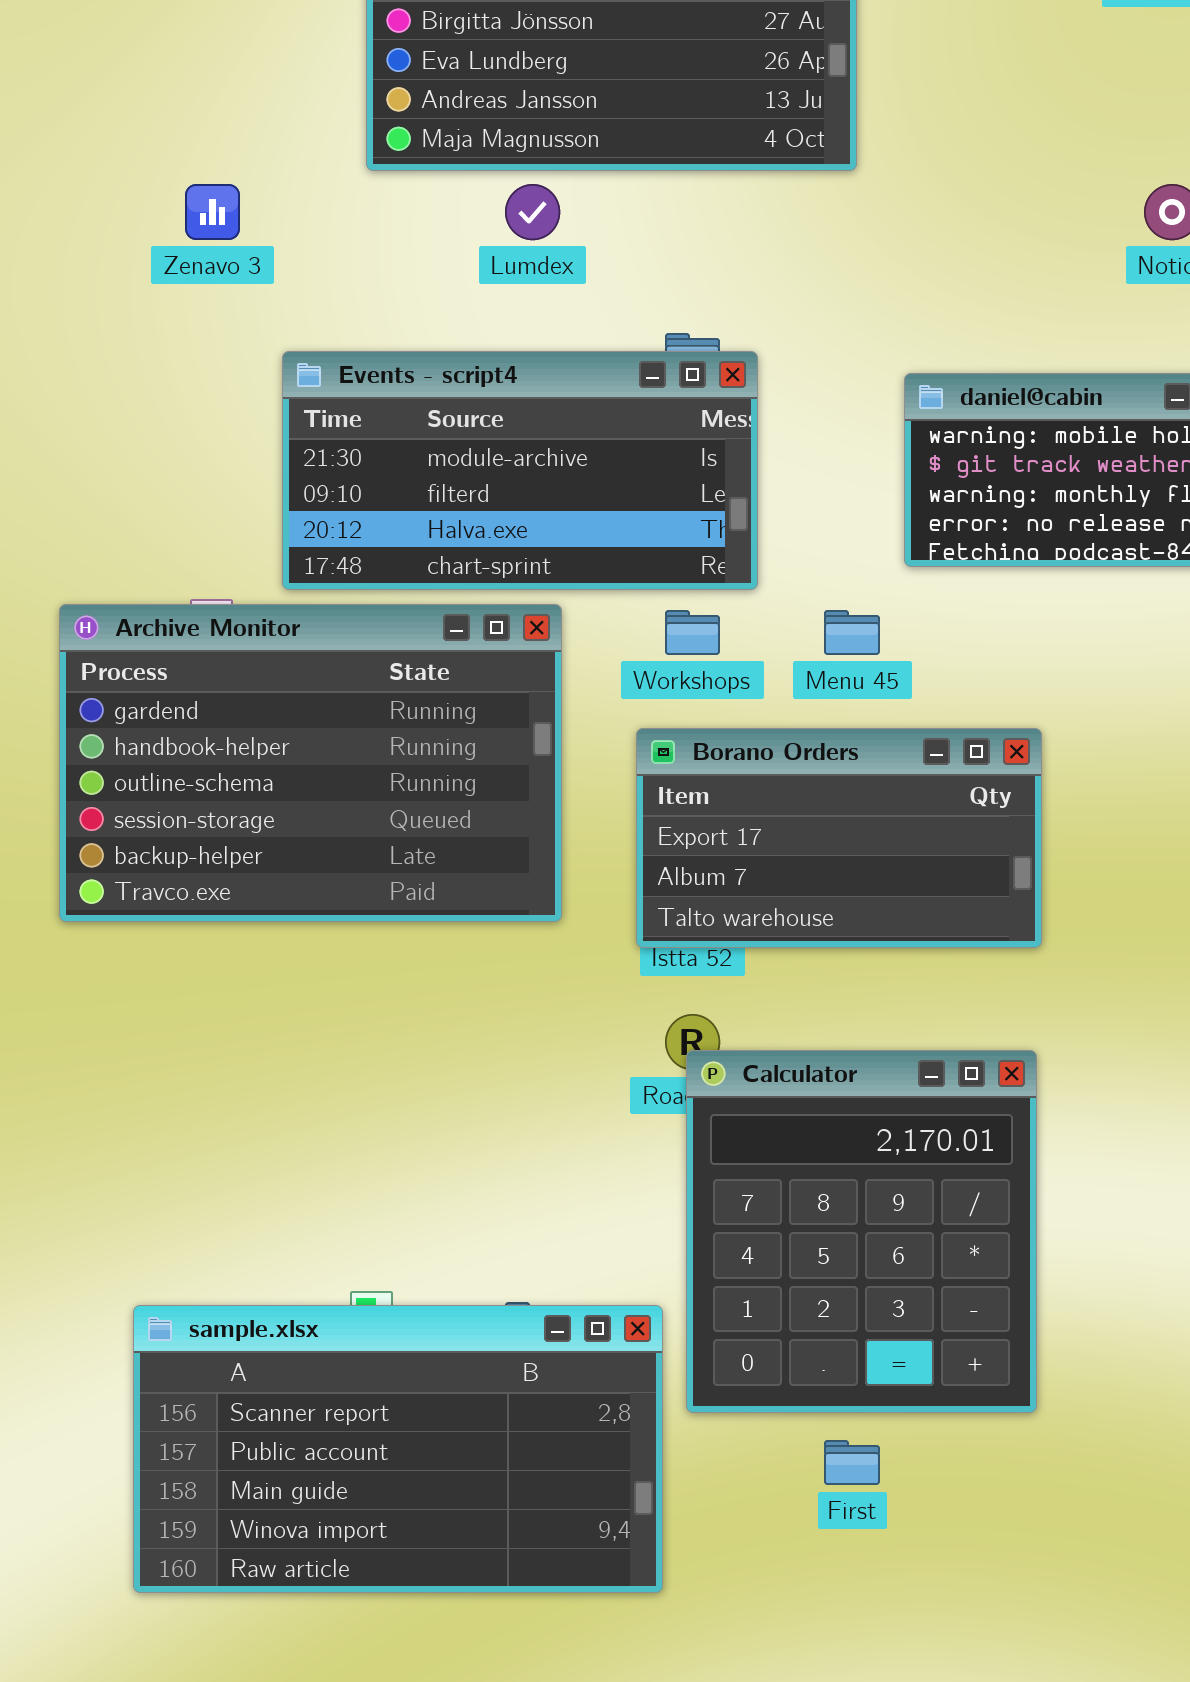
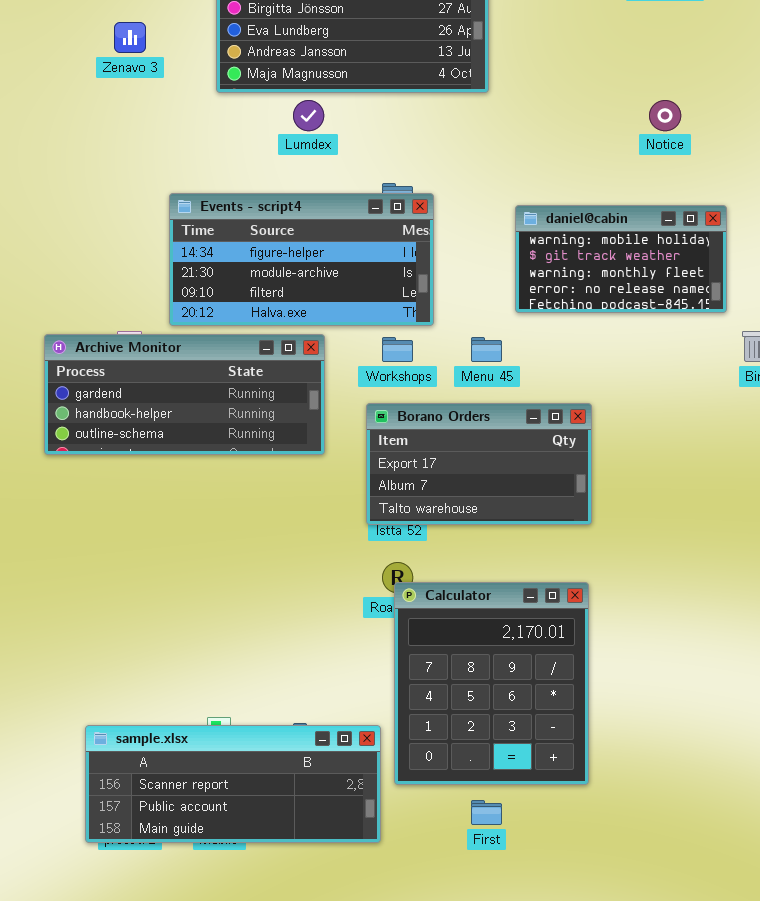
Zenavo 3: [185,184,240,240] -> [114,22,146,53], moved
Events - script4: [282,351,758,590] -> [169,193,434,326], scrolled up 1 row
Archive Monitor: [59,604,562,922] -> [44,334,325,455], resized
sample.xlsx: [133,1305,663,1593] -> [85,725,381,843], resized

